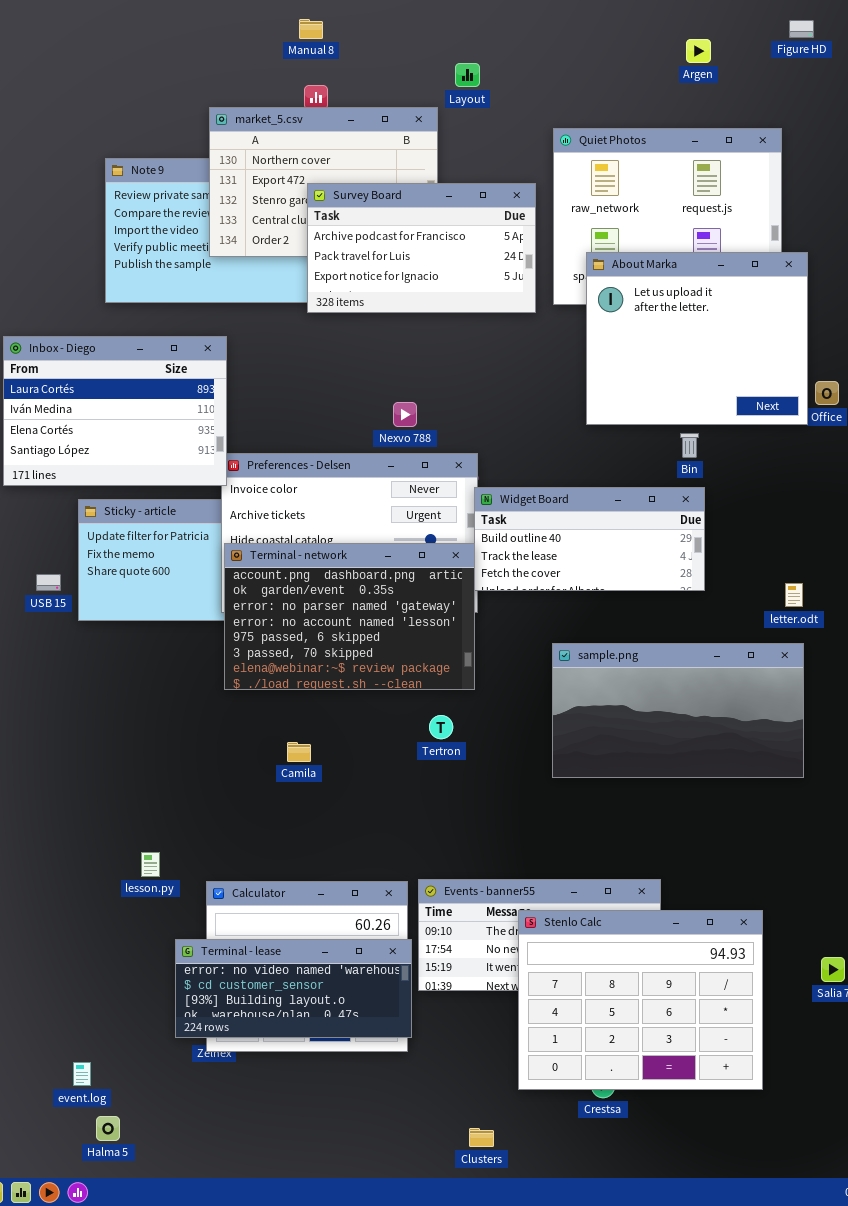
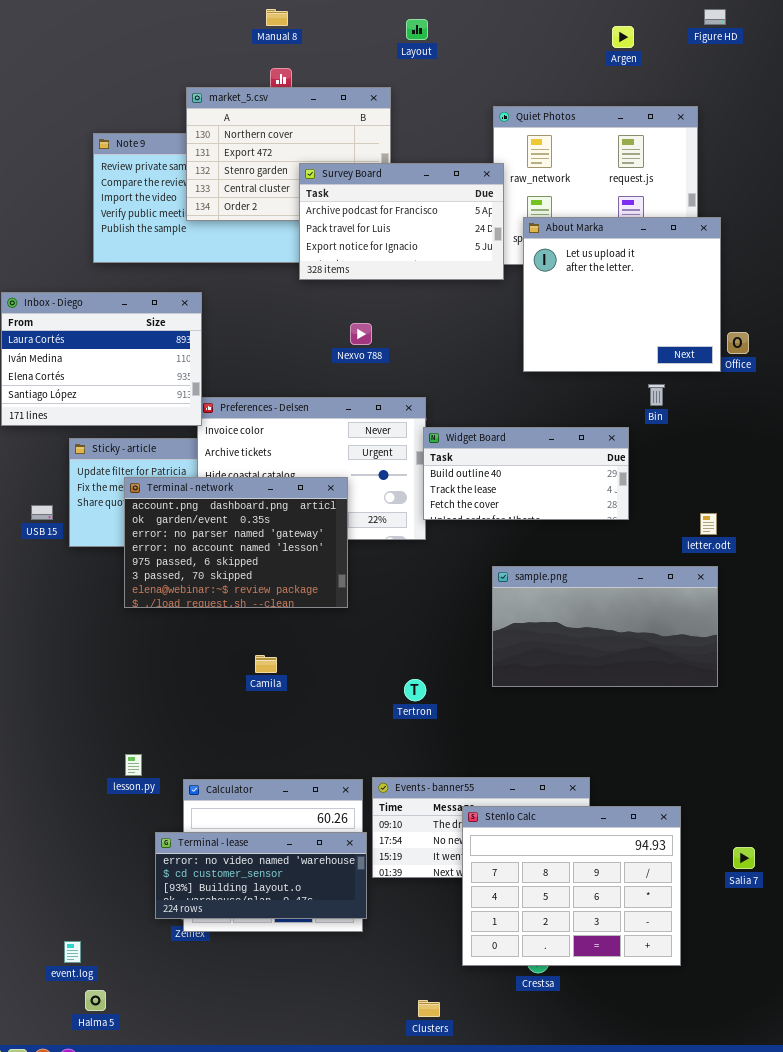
Layout: [455,63,480,87] -> [406,19,428,40], moved
Survey Board: [307,183,536,313] -> [299,163,504,280], moved
Nexvo 788: [393,402,417,427] -> [350,323,372,345], moved
Bin: [680,433,699,458] -> [648,384,665,406], moved
Terminal - network: [224,543,475,690] -> [124,477,348,608], moved
Tertron: [429,715,453,739] -> [404,679,426,701], moved

